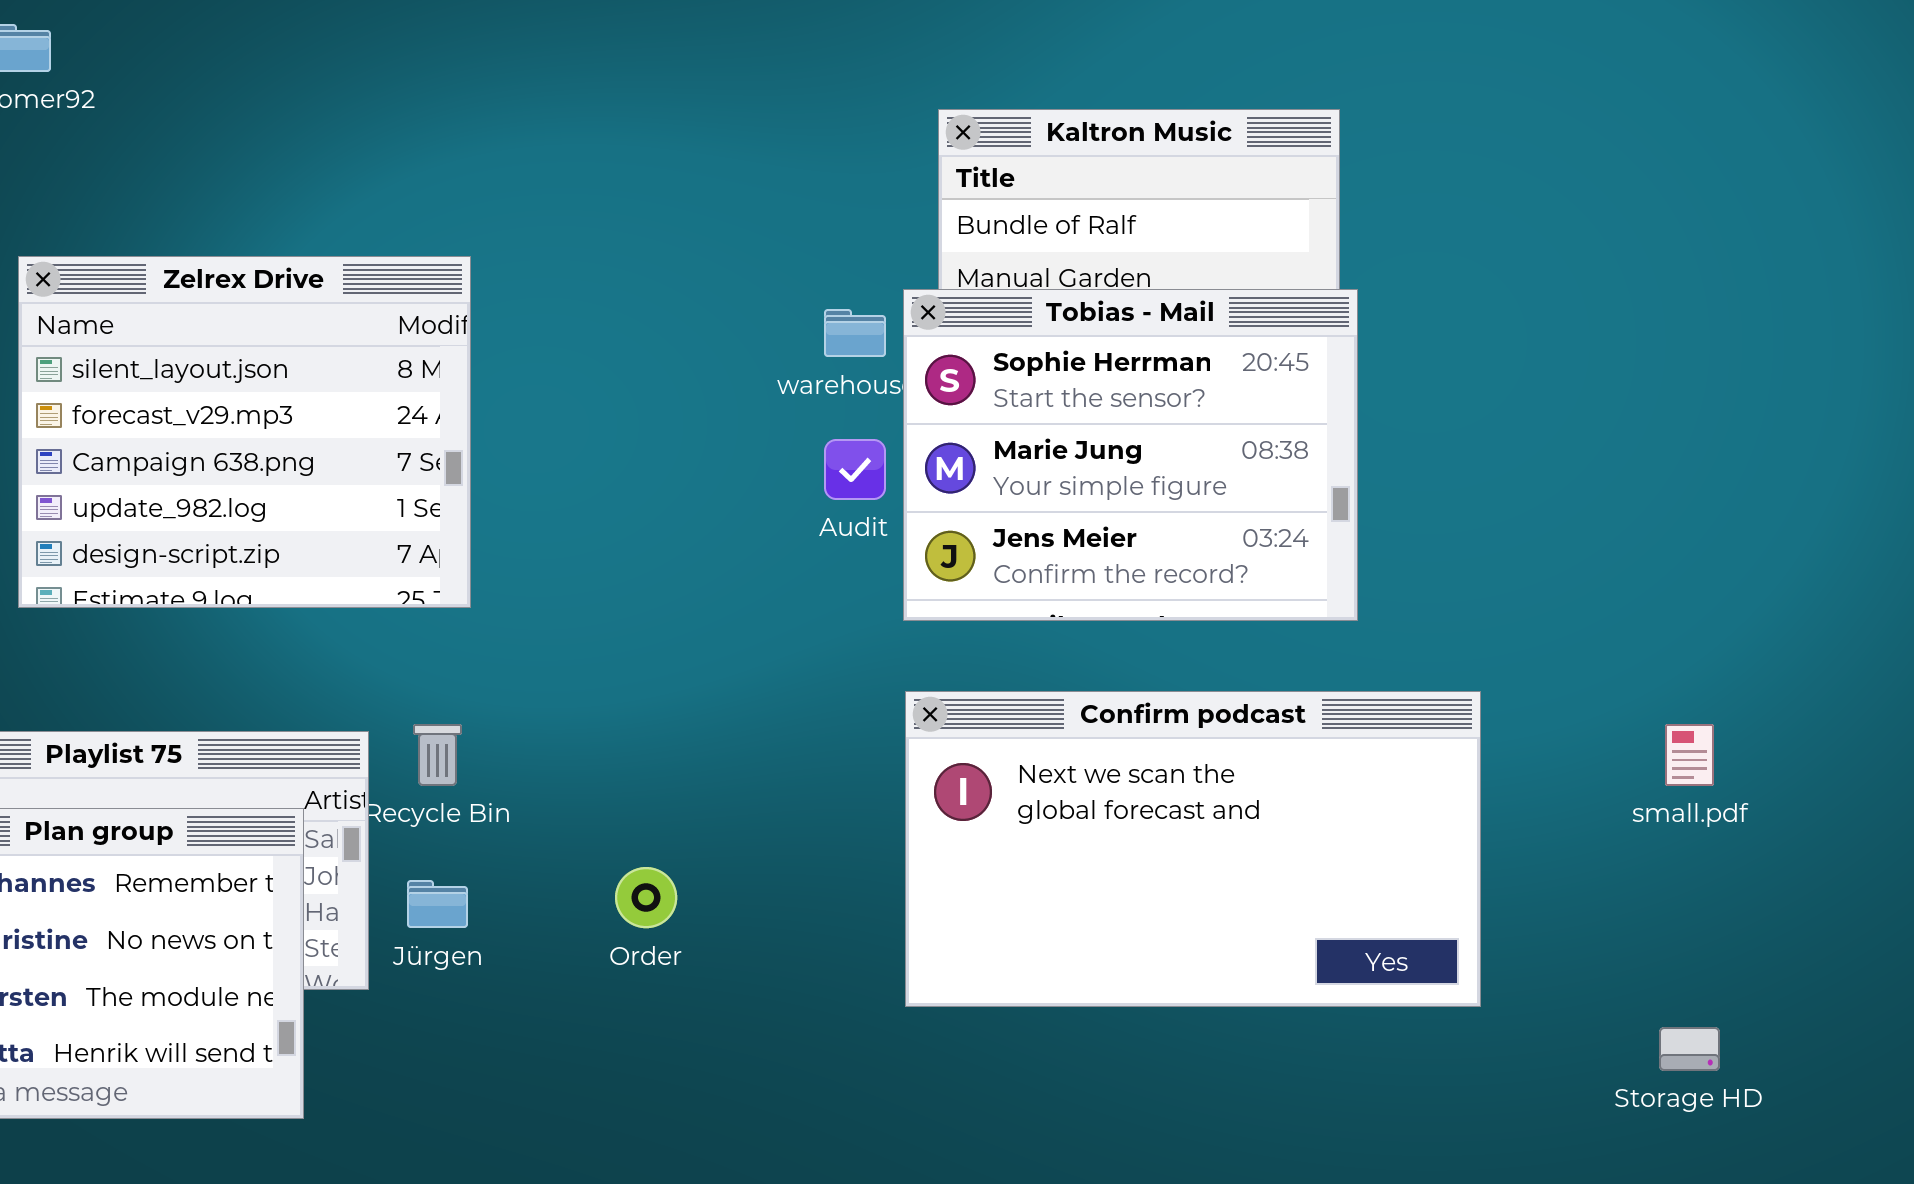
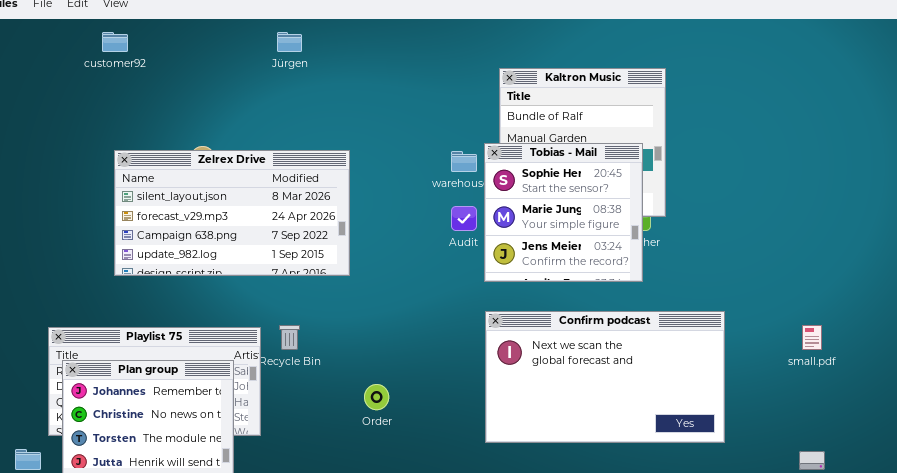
Zelrex Drive: [18,256,471,608] -> [114,150,350,276], resized
Tobias - Mail: [903,289,1358,621] -> [484,143,643,282], resized
Jürgen: [407,880,468,928] -> [277,32,302,52], moved

